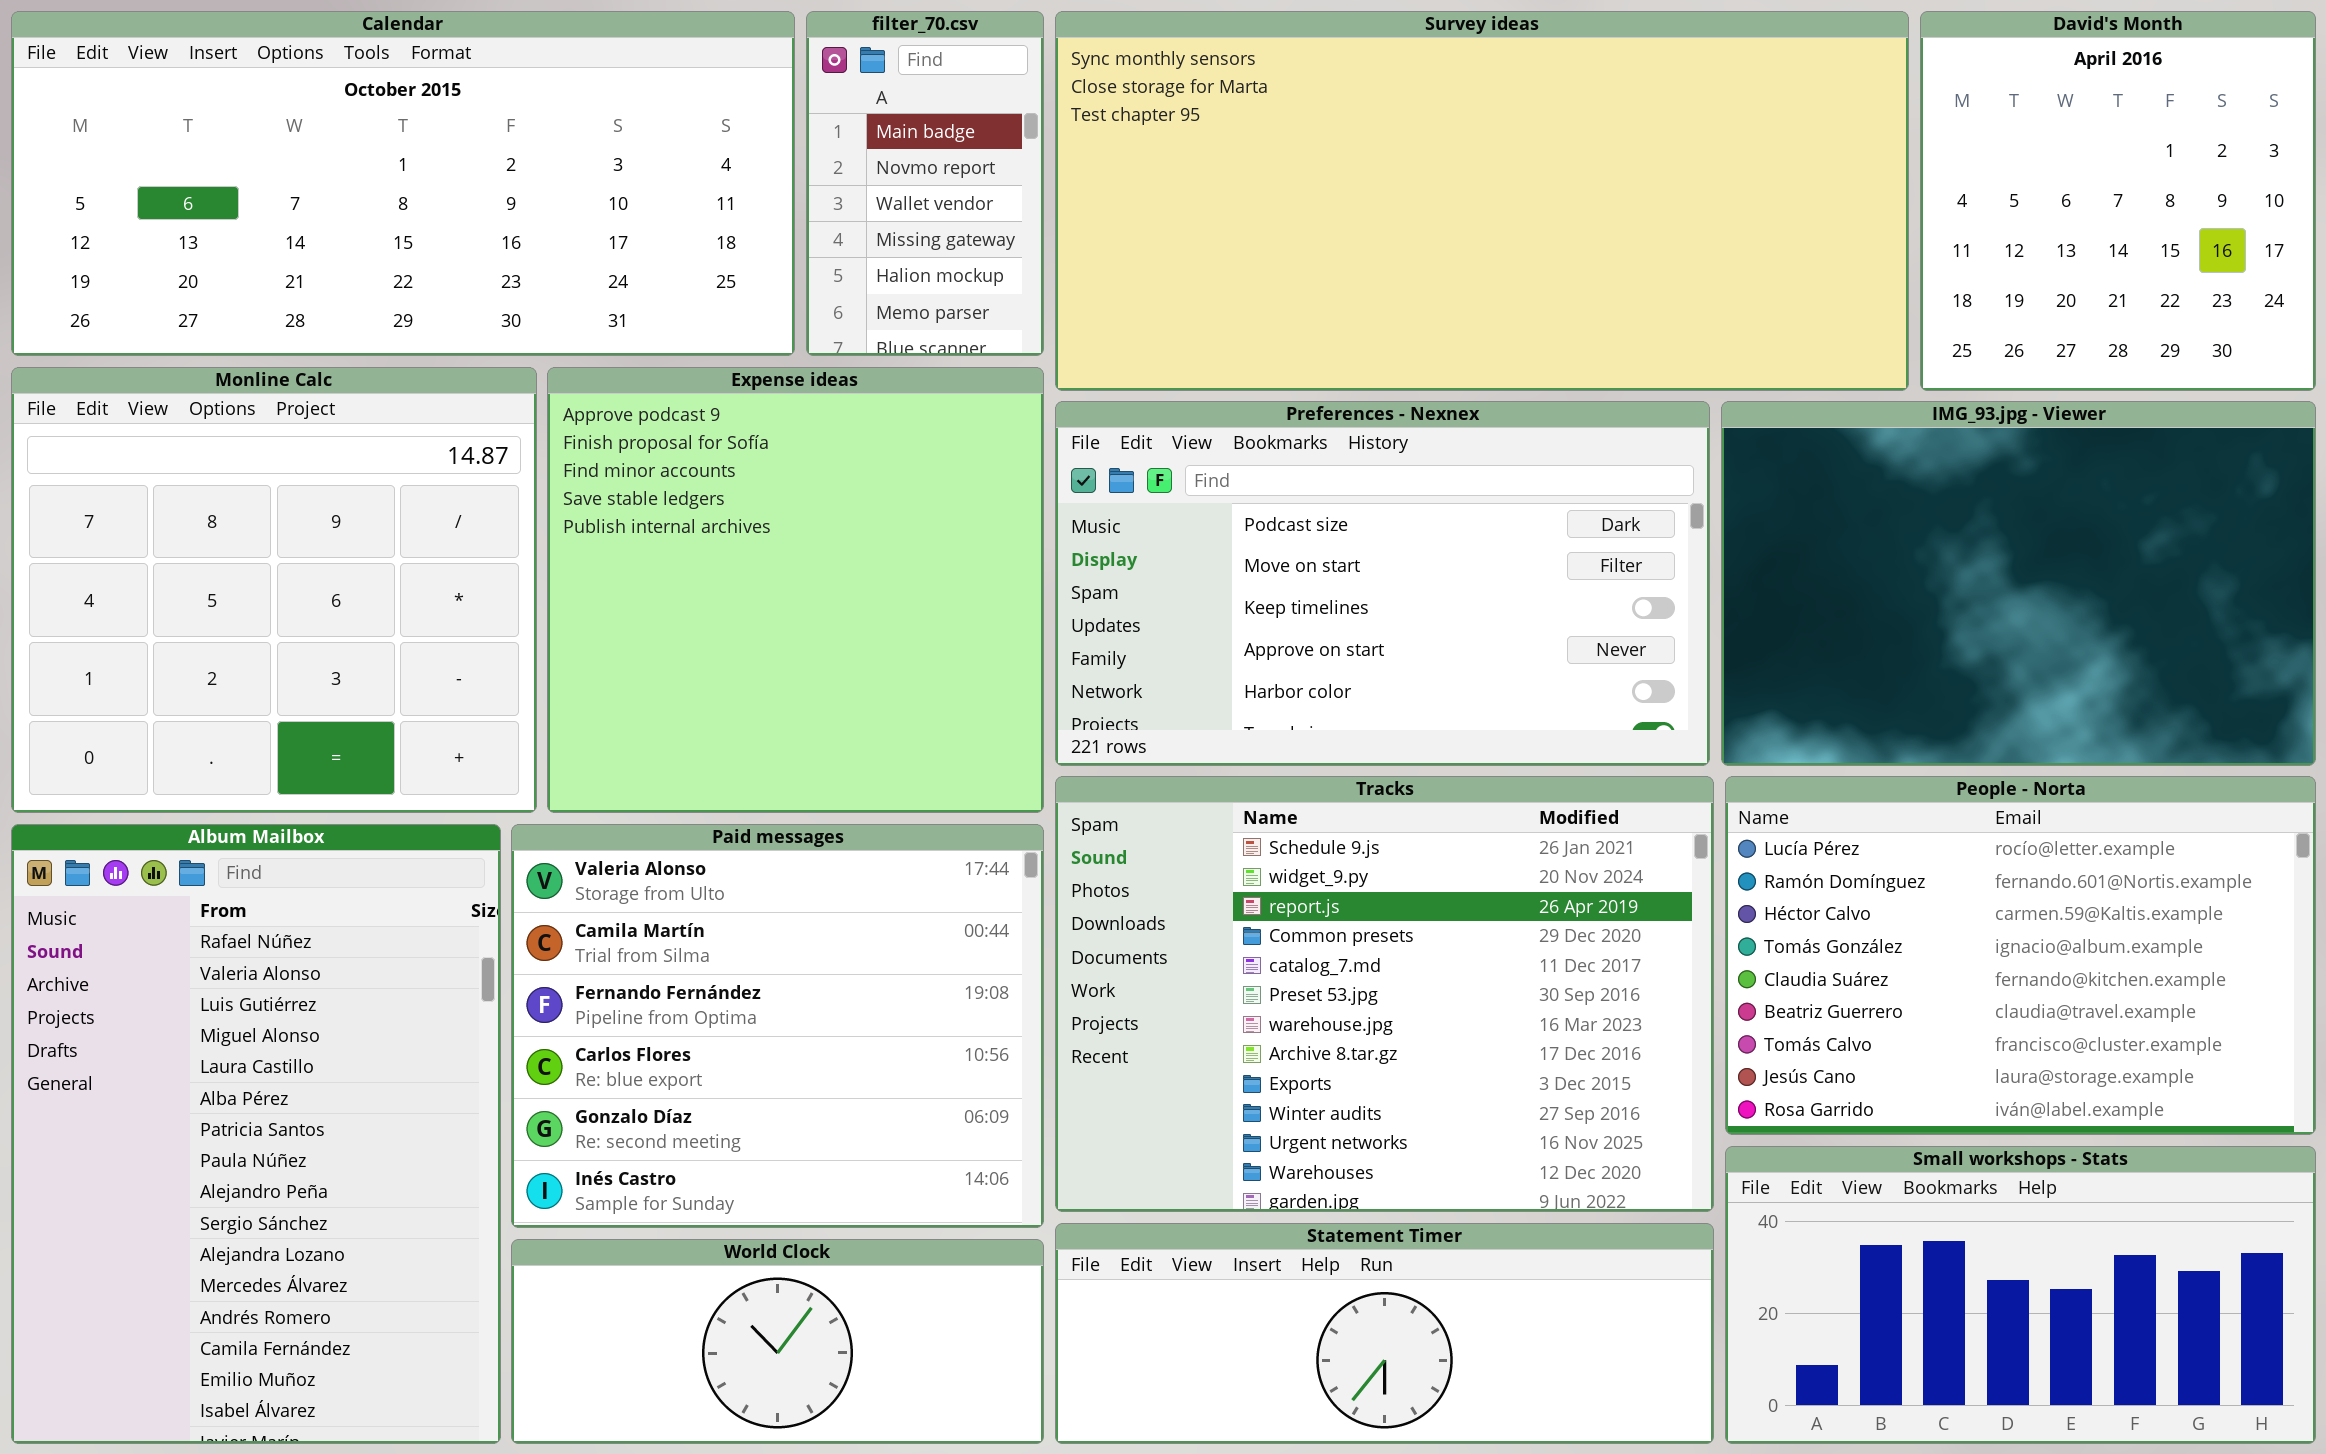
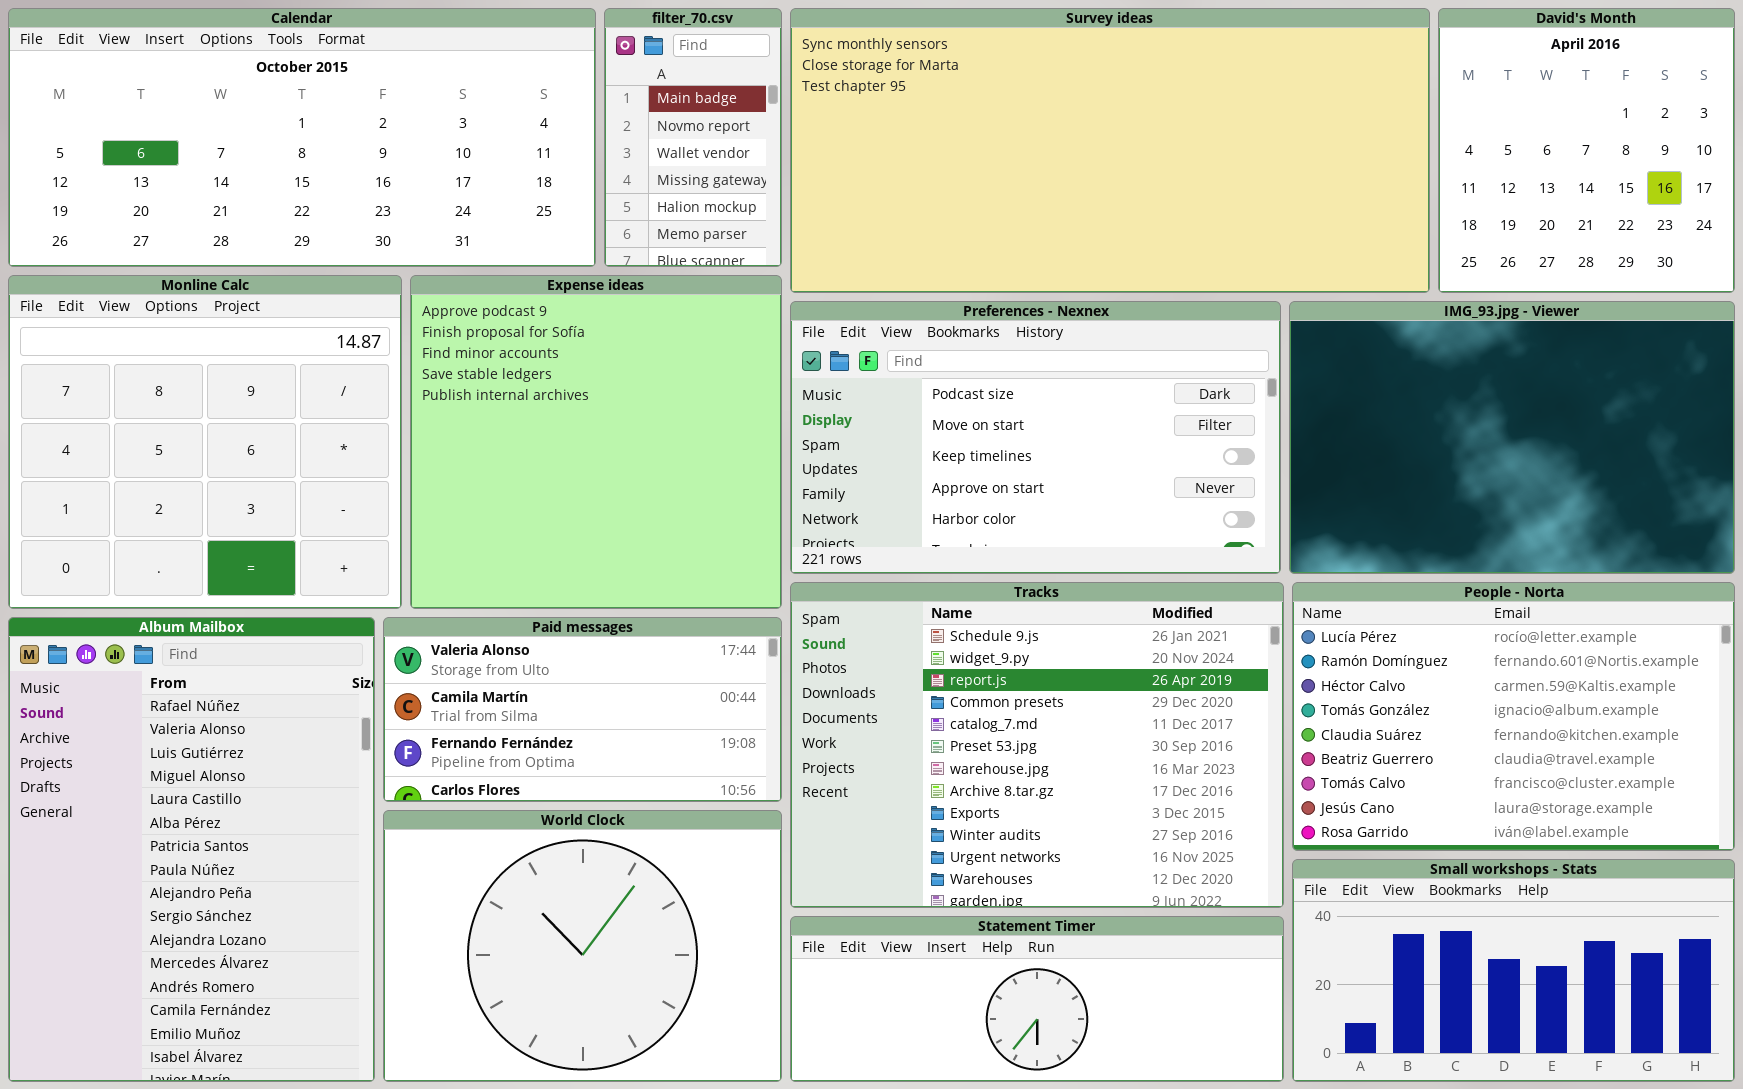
Paid messages: [511,824,1044,1228] -> [383,617,782,802], resized
World Clock: [511,1239,1044,1444] -> [383,810,782,1082], resized

